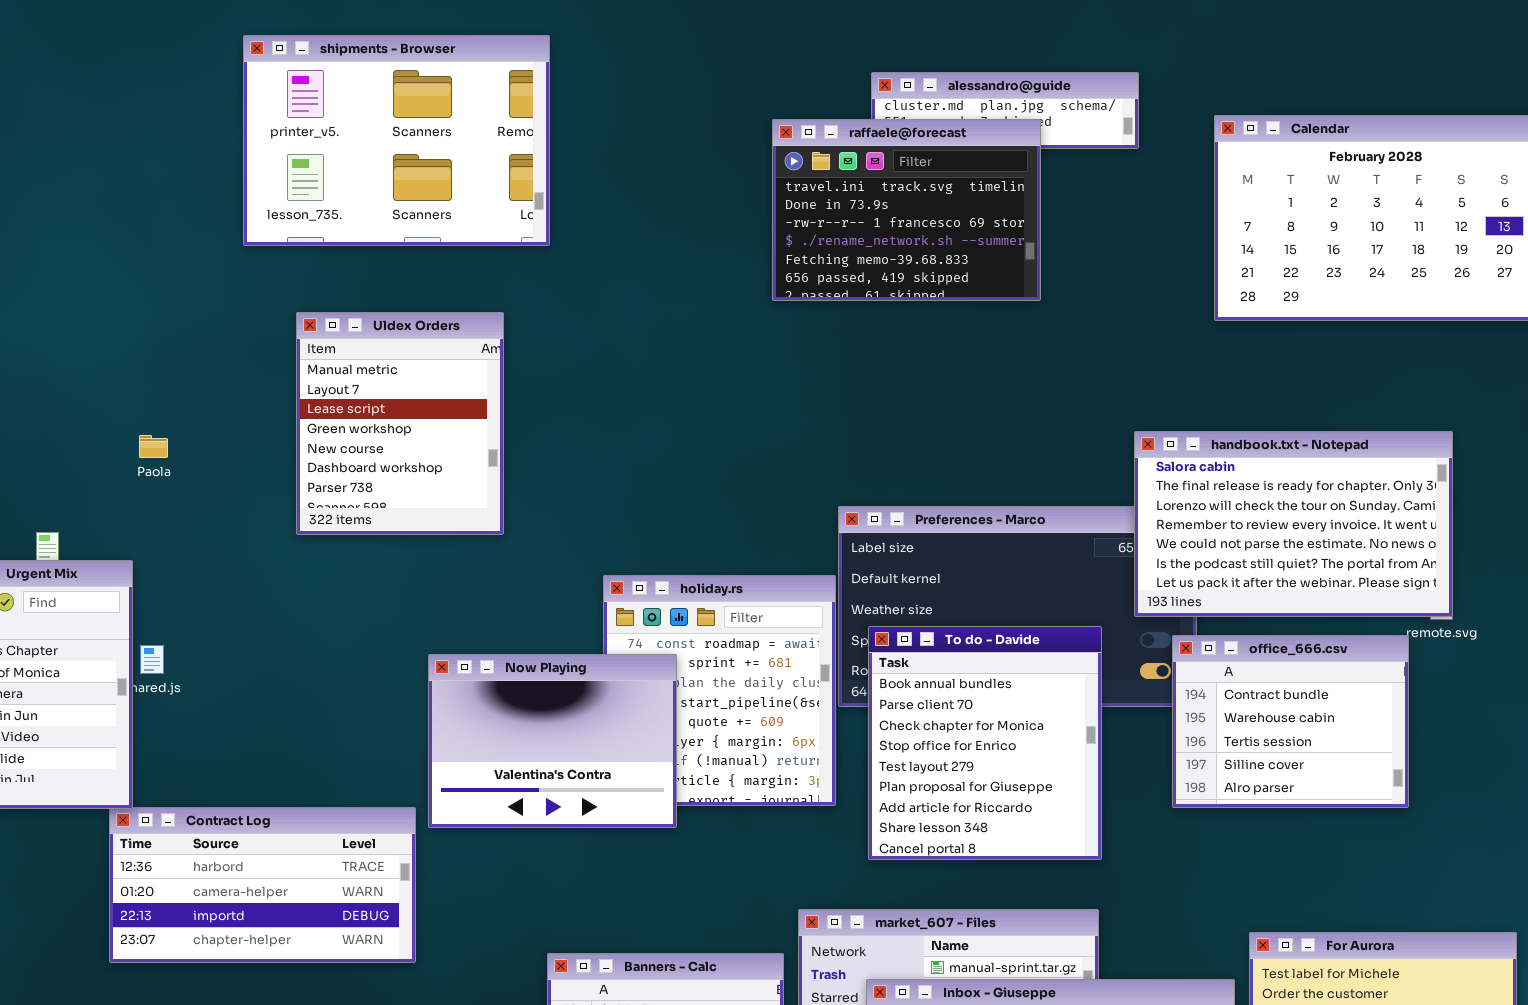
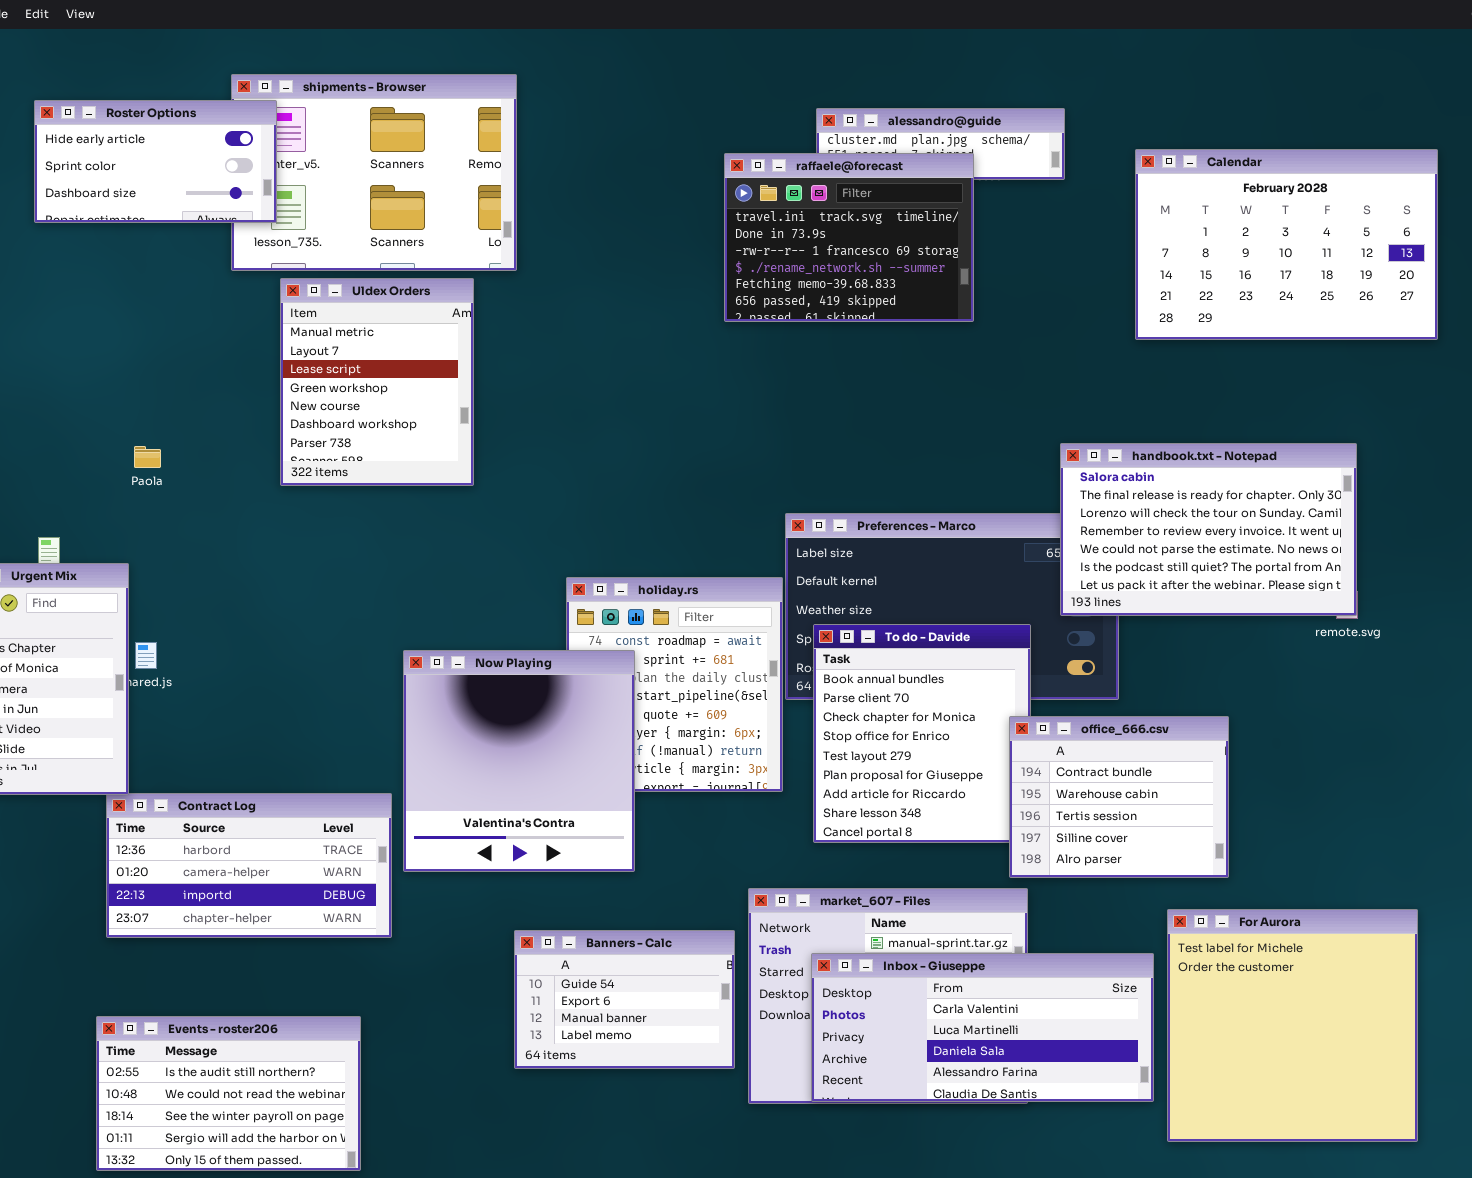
Roster Options: none -> [34,100,277,223], opened
Uldex Orders: [296,312,504,535] -> [280,278,474,486], moved
office_666.csv: [1172,635,1409,808] -> [1009,716,1229,878], moved
Now Playing: [428,654,677,828] -> [403,650,635,872], resized

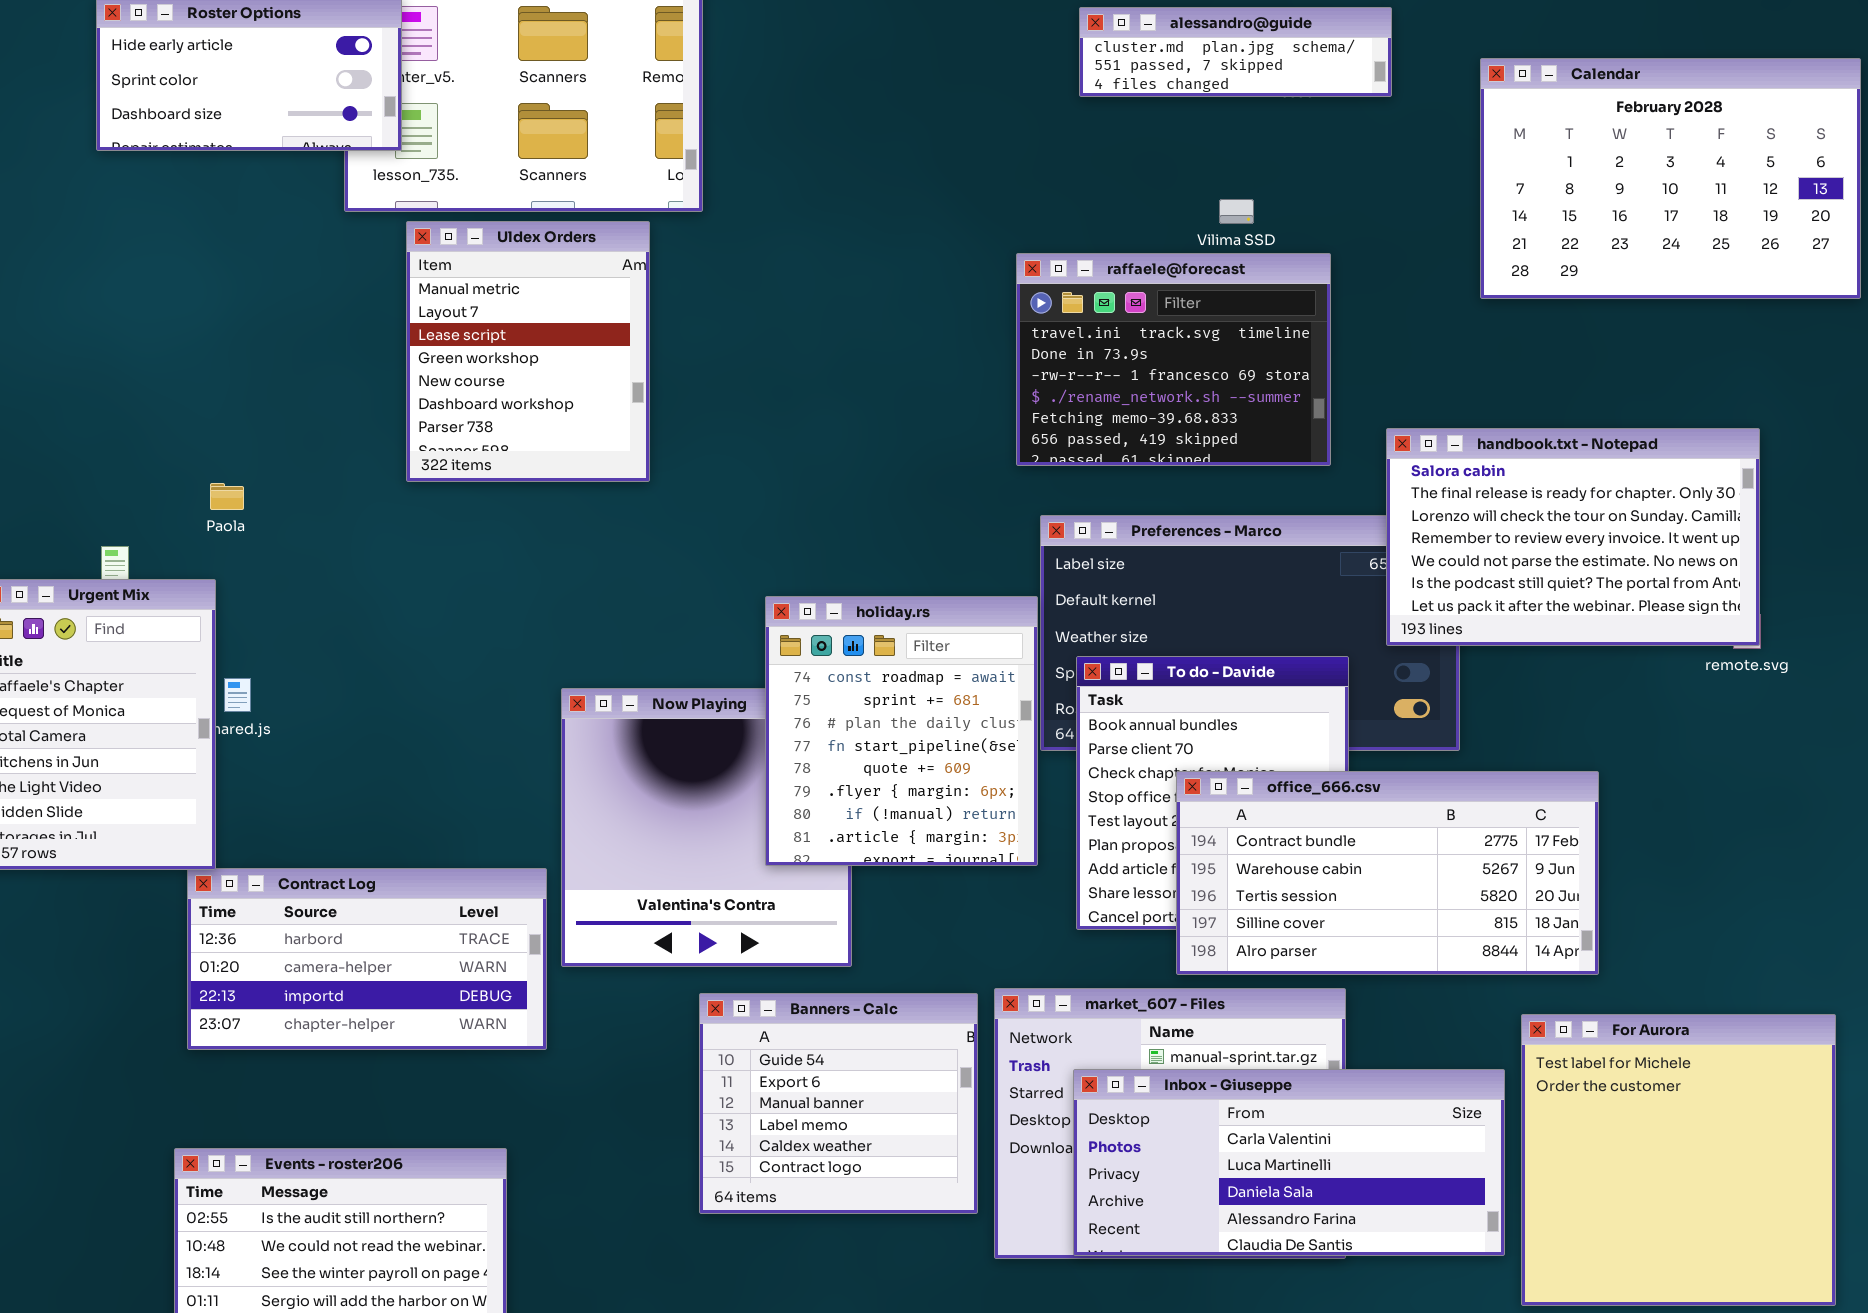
raffaele@forecast: [724,153,974,322] -> [1016,253,1331,466], moved
Paola: [134,446,161,468] -> [210,483,244,510], moved
holiday.rs: [566,577,783,792] -> [765,596,1038,866], raised
office_666.csv: [1009,716,1229,878] -> [1176,771,1599,975], resized
Banners - Calc: [514,930,735,1069] -> [699,993,978,1214], resized

